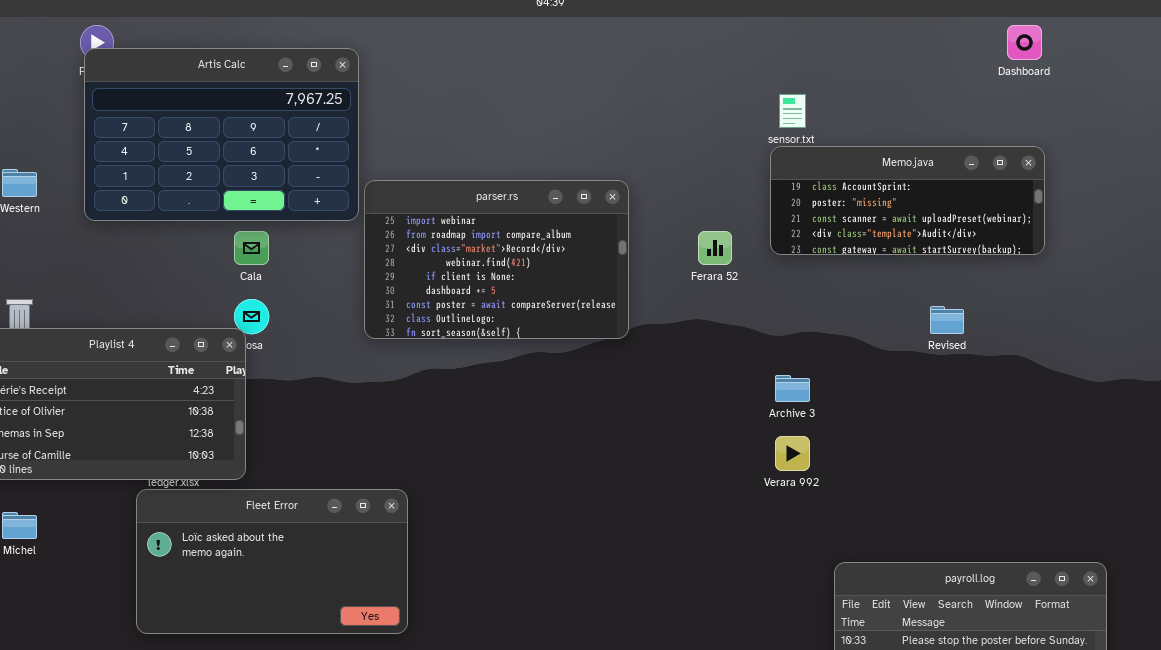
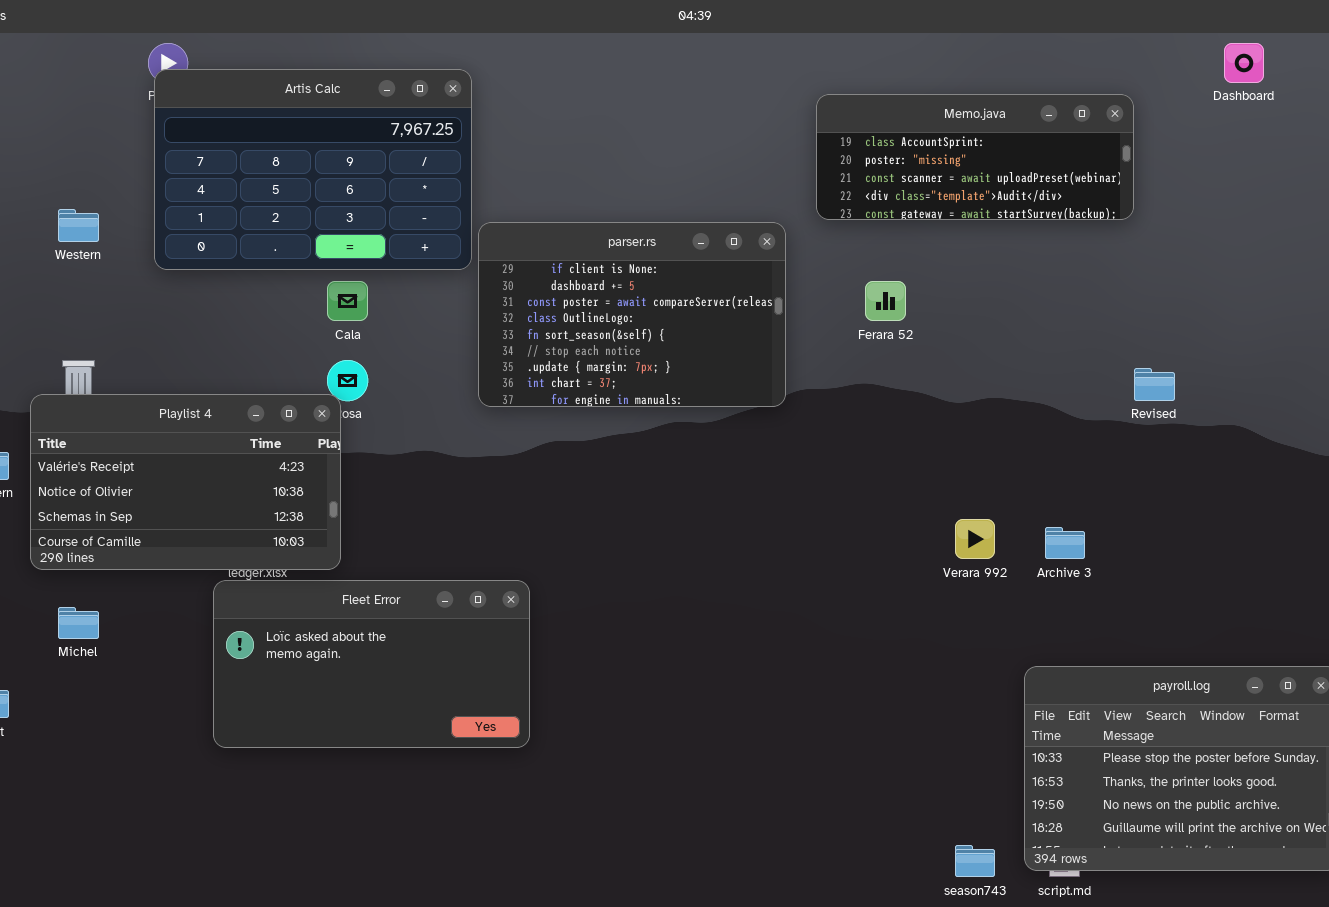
Memo.java: [770,146,1045,255] -> [816,94,1134,220], moved
parser.rs: [364,180,629,339] -> [478,222,786,407], scrolled down 4 rows
Archive 3: [775,375,810,402] -> [1045,527,1085,559], moved

